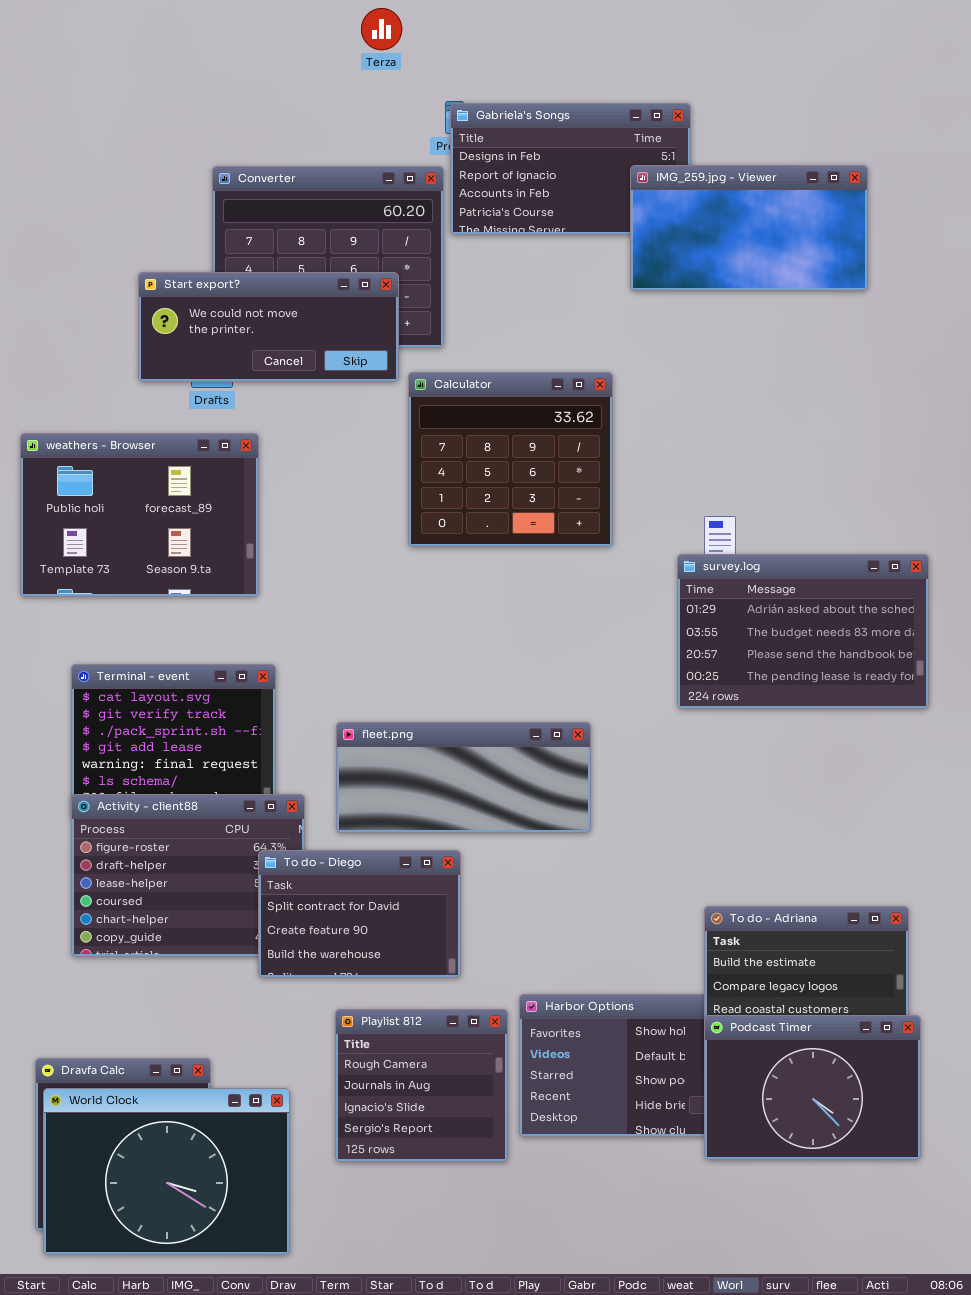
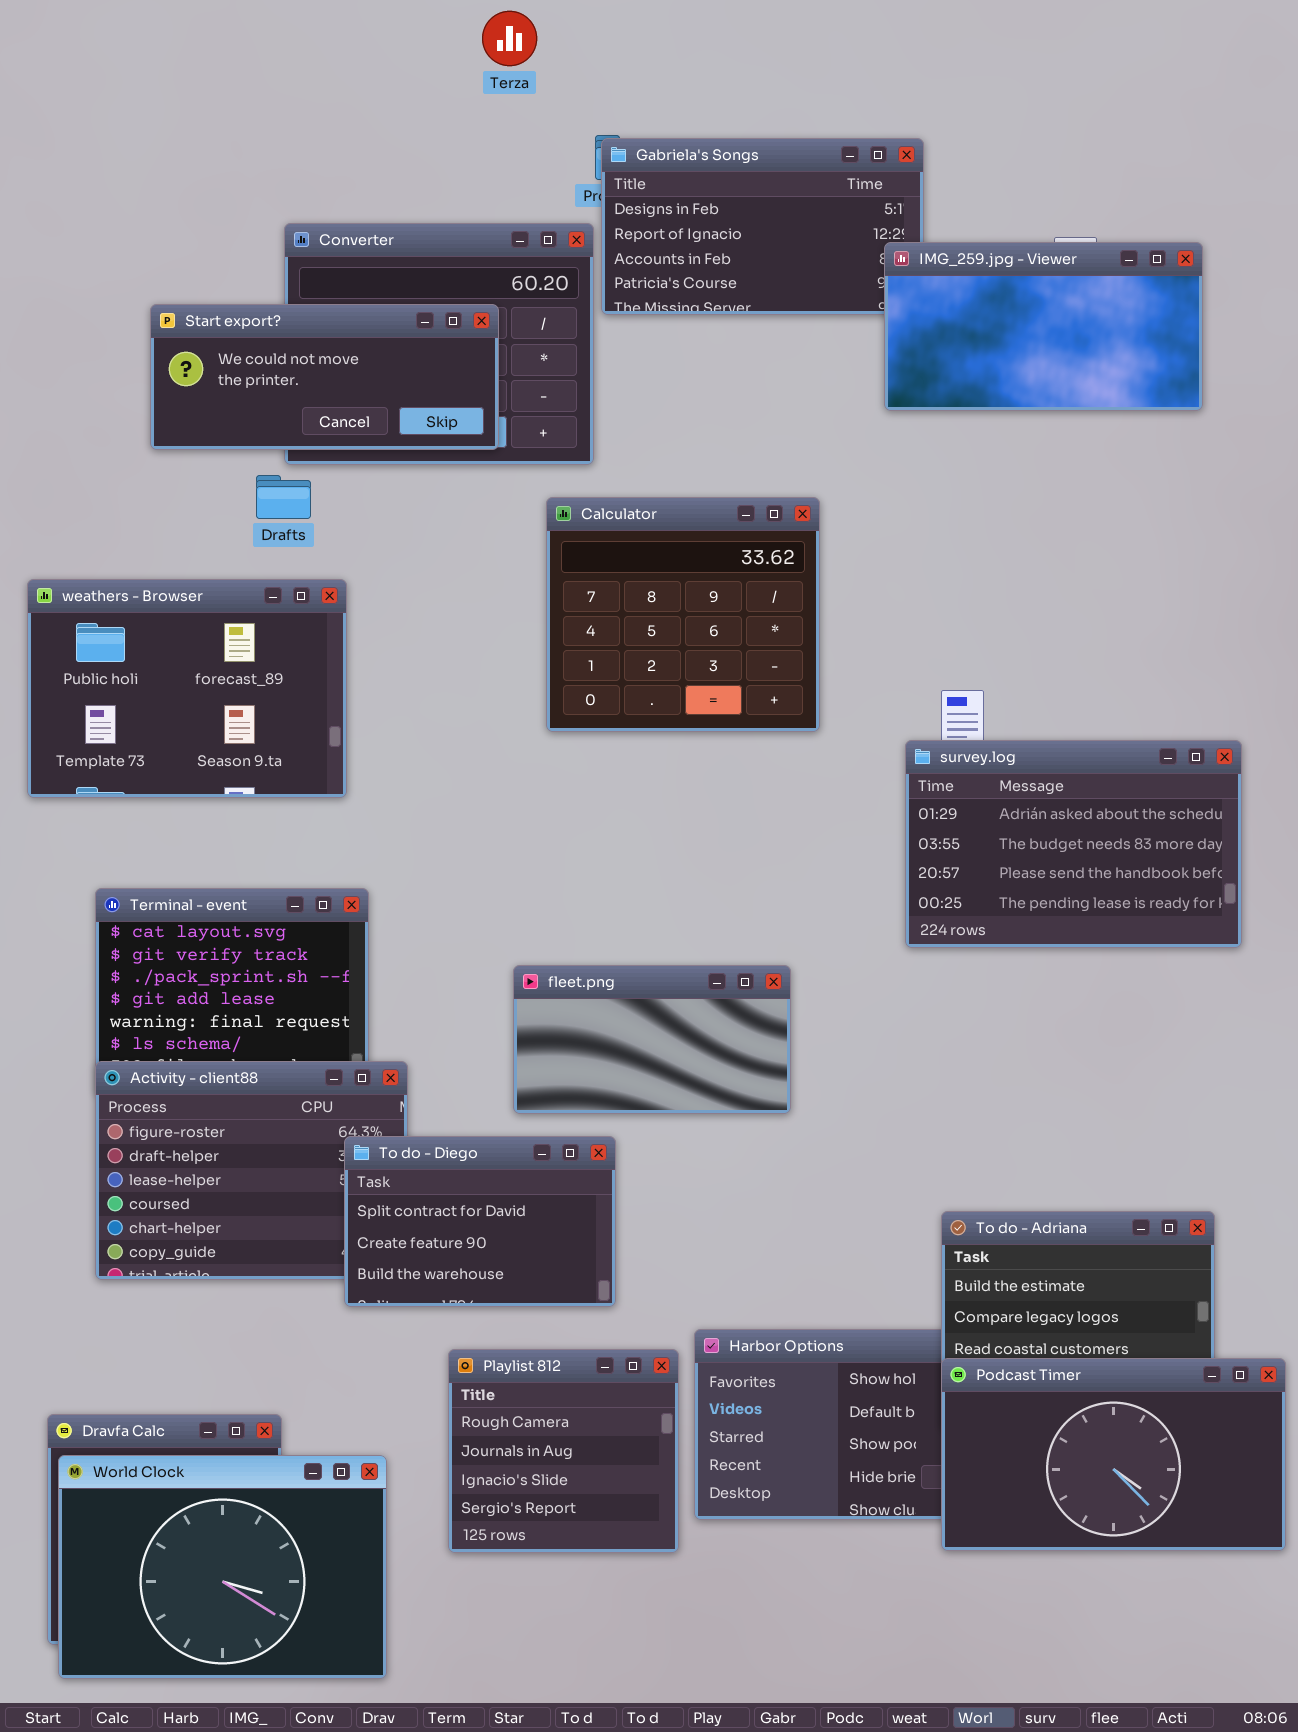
IMG_259.jpg - Viewer: [630,165,868,291] -> [884,242,1203,411], moved
Start export?: [138,272,399,382] -> [150,304,499,450], moved
fleet.png: [336,722,591,833] -> [513,965,791,1114], resized
Podcast Timer: [704,1015,921,1160] -> [941,1358,1286,1551], resized

